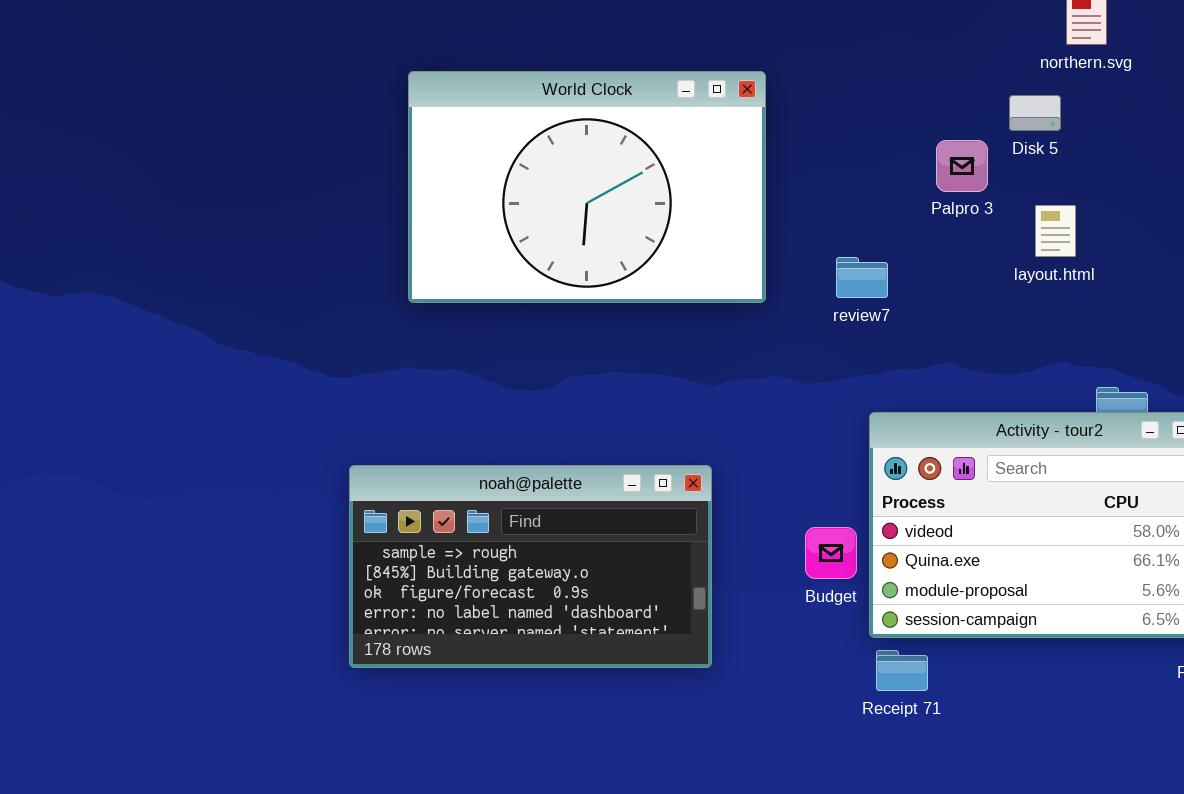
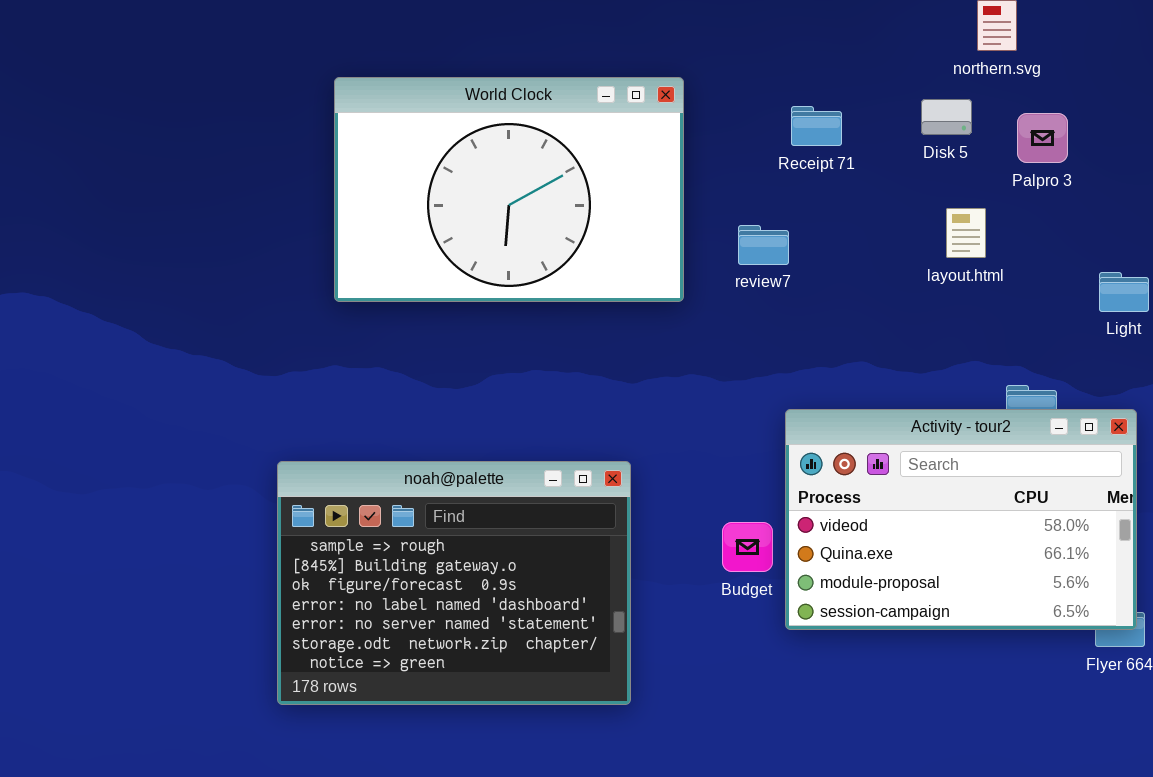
Palpro 3: [936,140,988,192] -> [1017,113,1068,163], moved
review7: [836,257,888,298] -> [738,225,789,265], moved
noah@palette: [349,465,712,668] -> [277,461,631,705], resized
Receipt 71: [876,650,928,691] -> [791,106,842,146], moved

